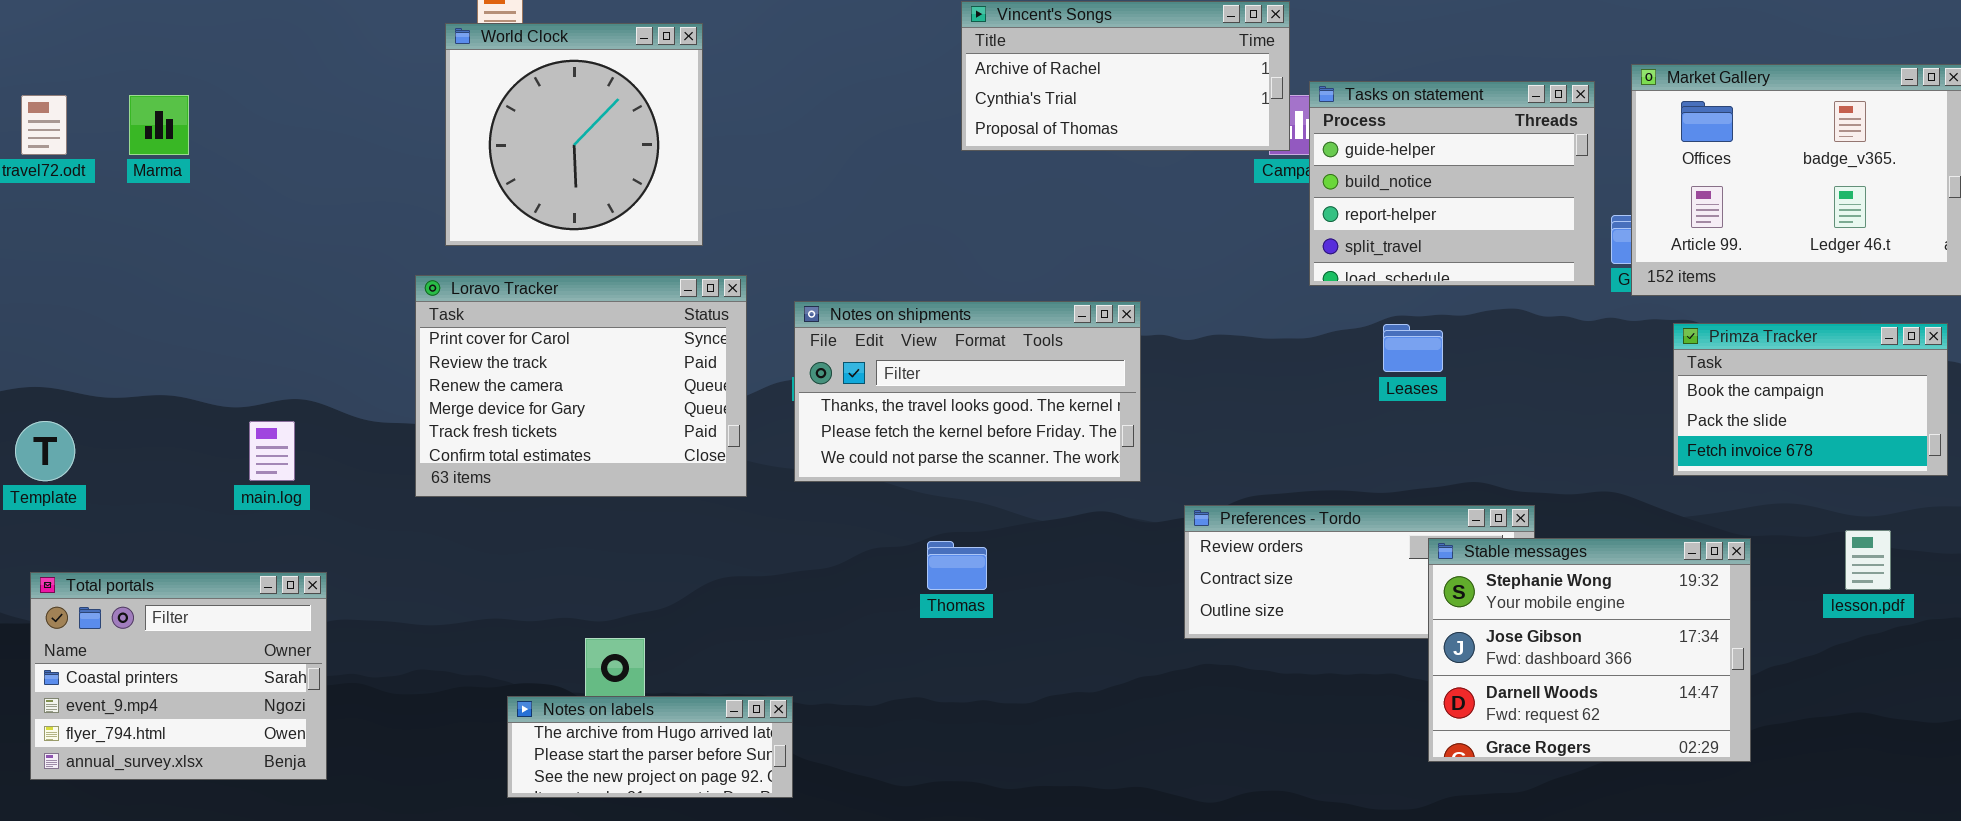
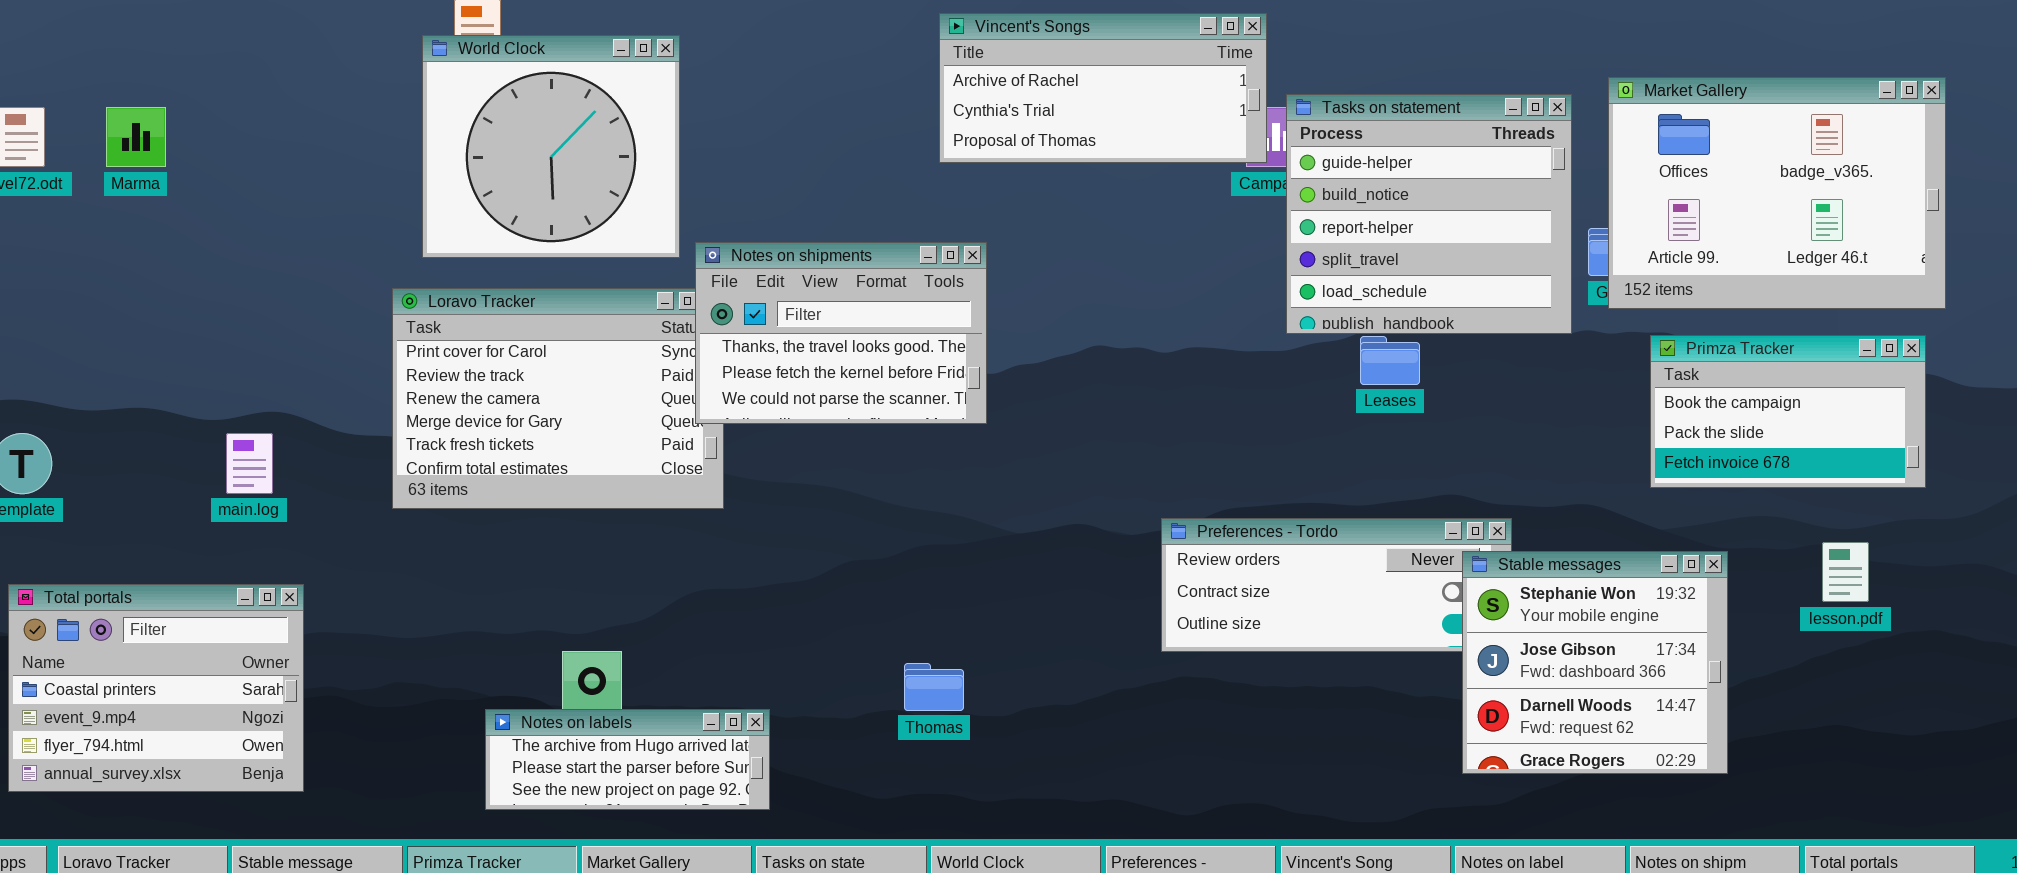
Tasks on statement: [1309,81,1595,286] -> [1286,94,1572,334], resized
Notes on shipments: [794,301,1141,482] -> [695,242,987,424], moved, resized
Stable messages: [1428,538,1751,762] -> [1462,551,1728,774], resized
Thomas: [927,541,987,590] -> [904,663,964,711], moved

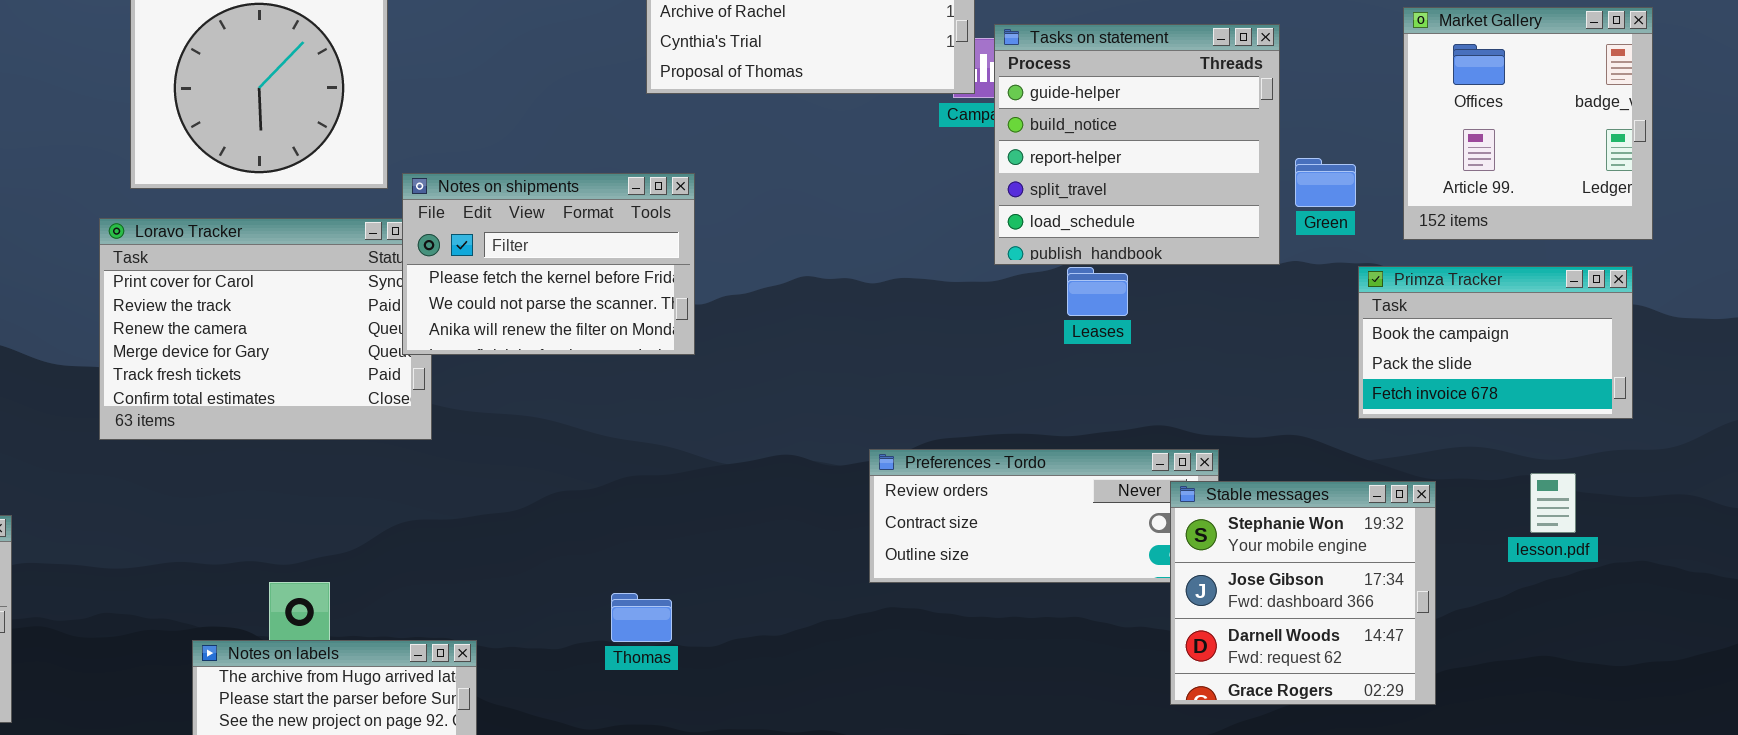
Market Gallery: [1608,77,1946,309] -> [1403,7,1653,240], resized
Notes on shipments: [695,242,987,424] -> [402,173,695,355], scrolled down 1 row

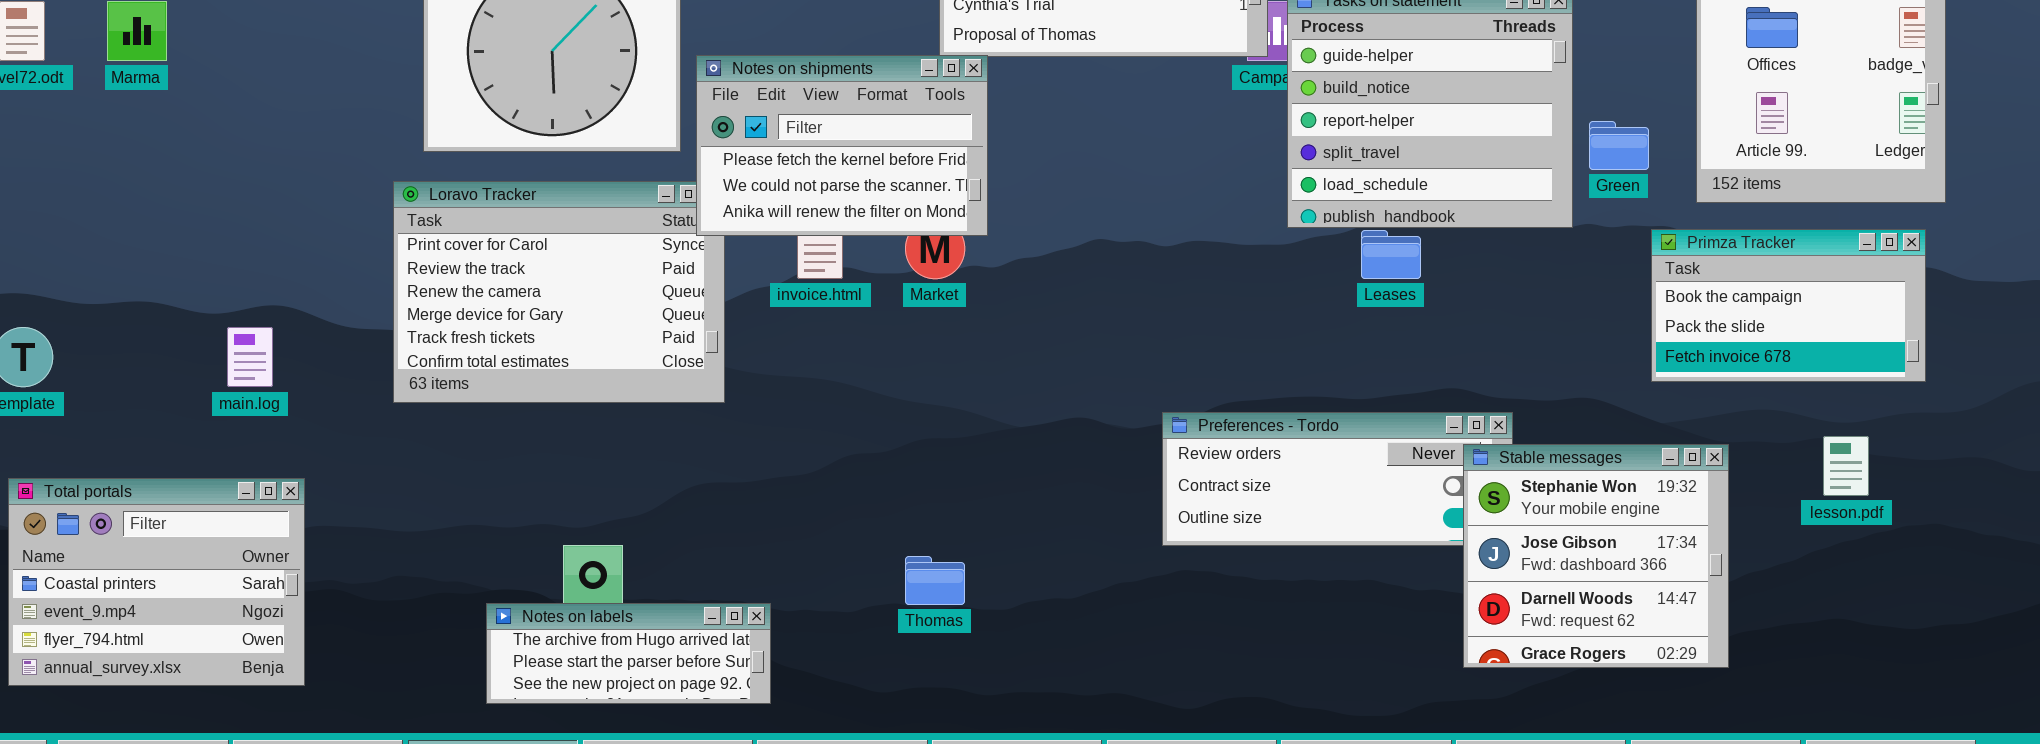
Notes on shipments: [402,173,695,355] -> [696,55,988,236], moved

